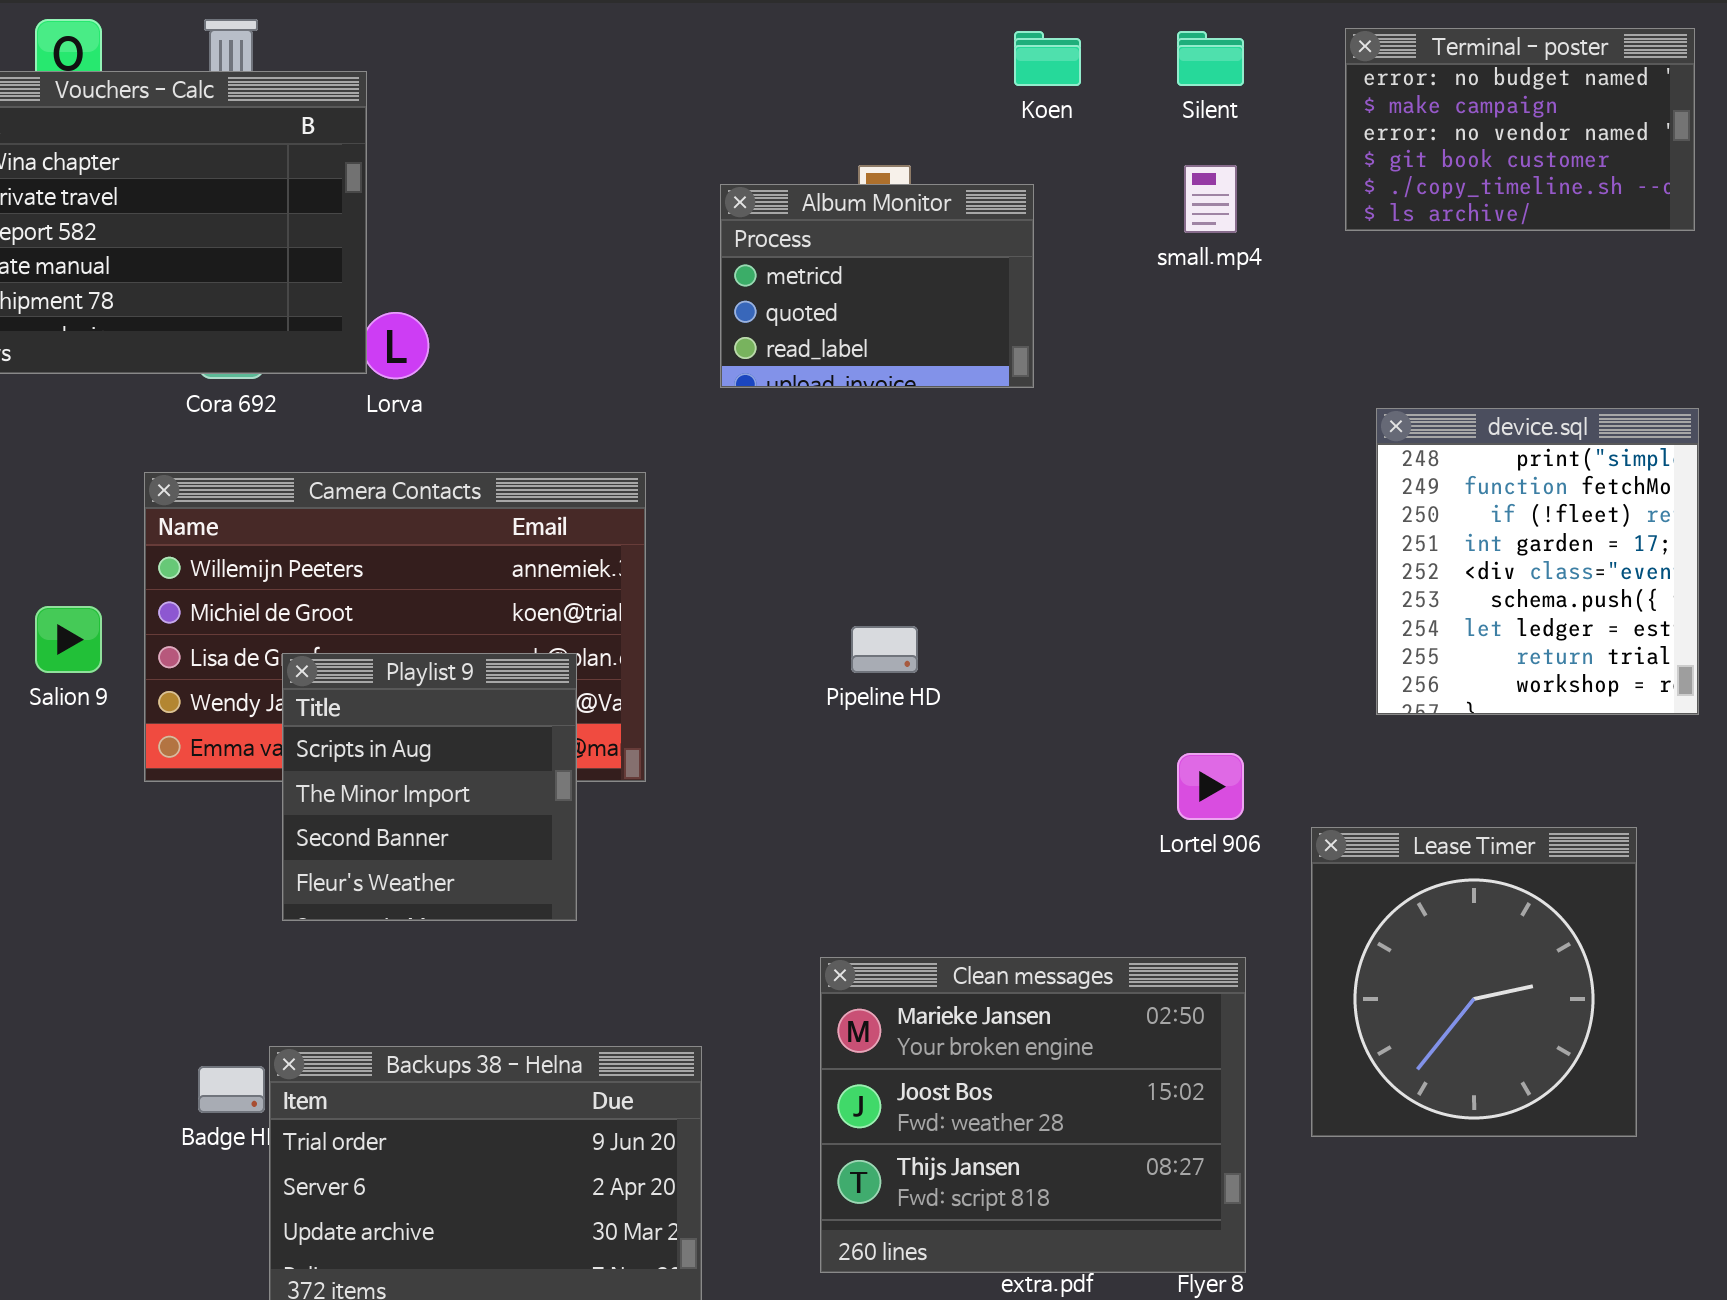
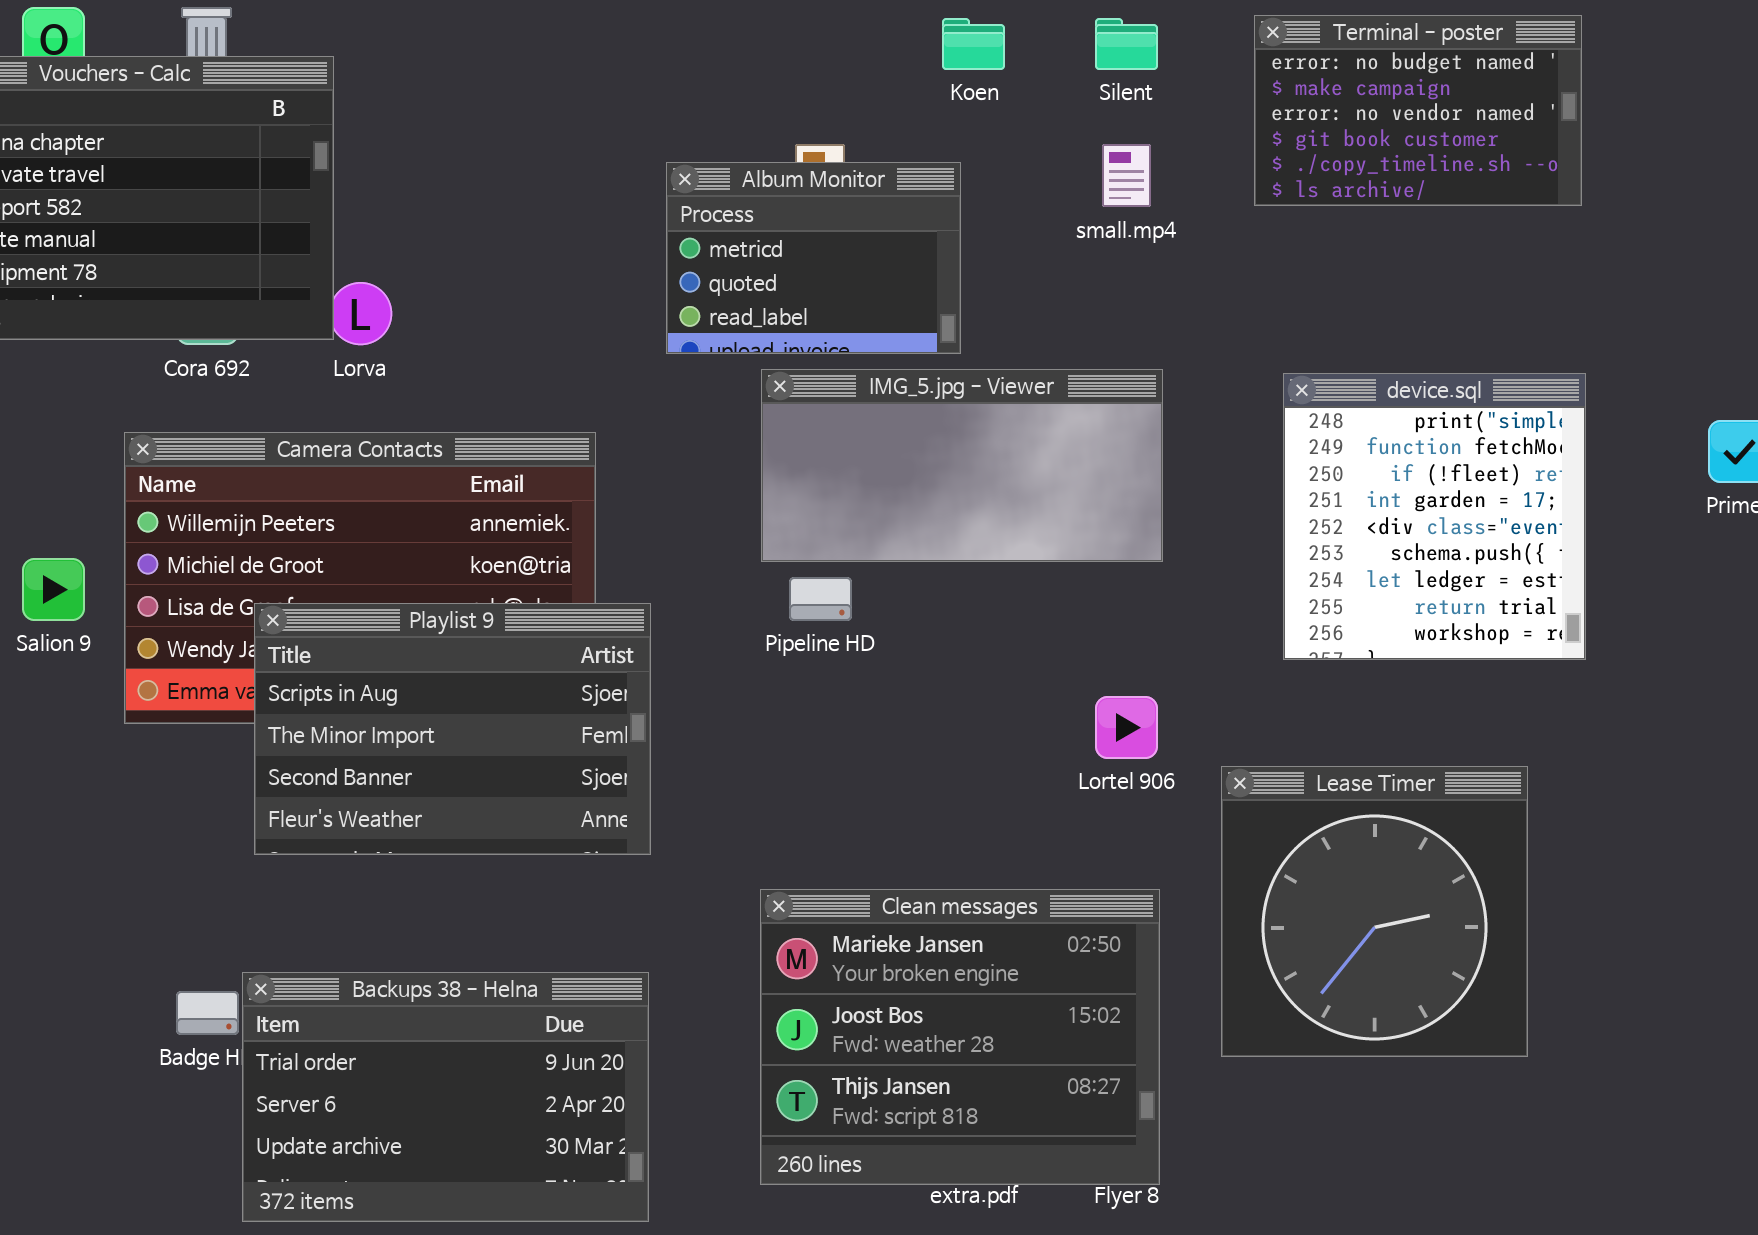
IMG_5.jpg - Viewer: none -> [761,369,1163,562], opened
Playlist 9: [282,653,577,921] -> [254,603,651,855], resized

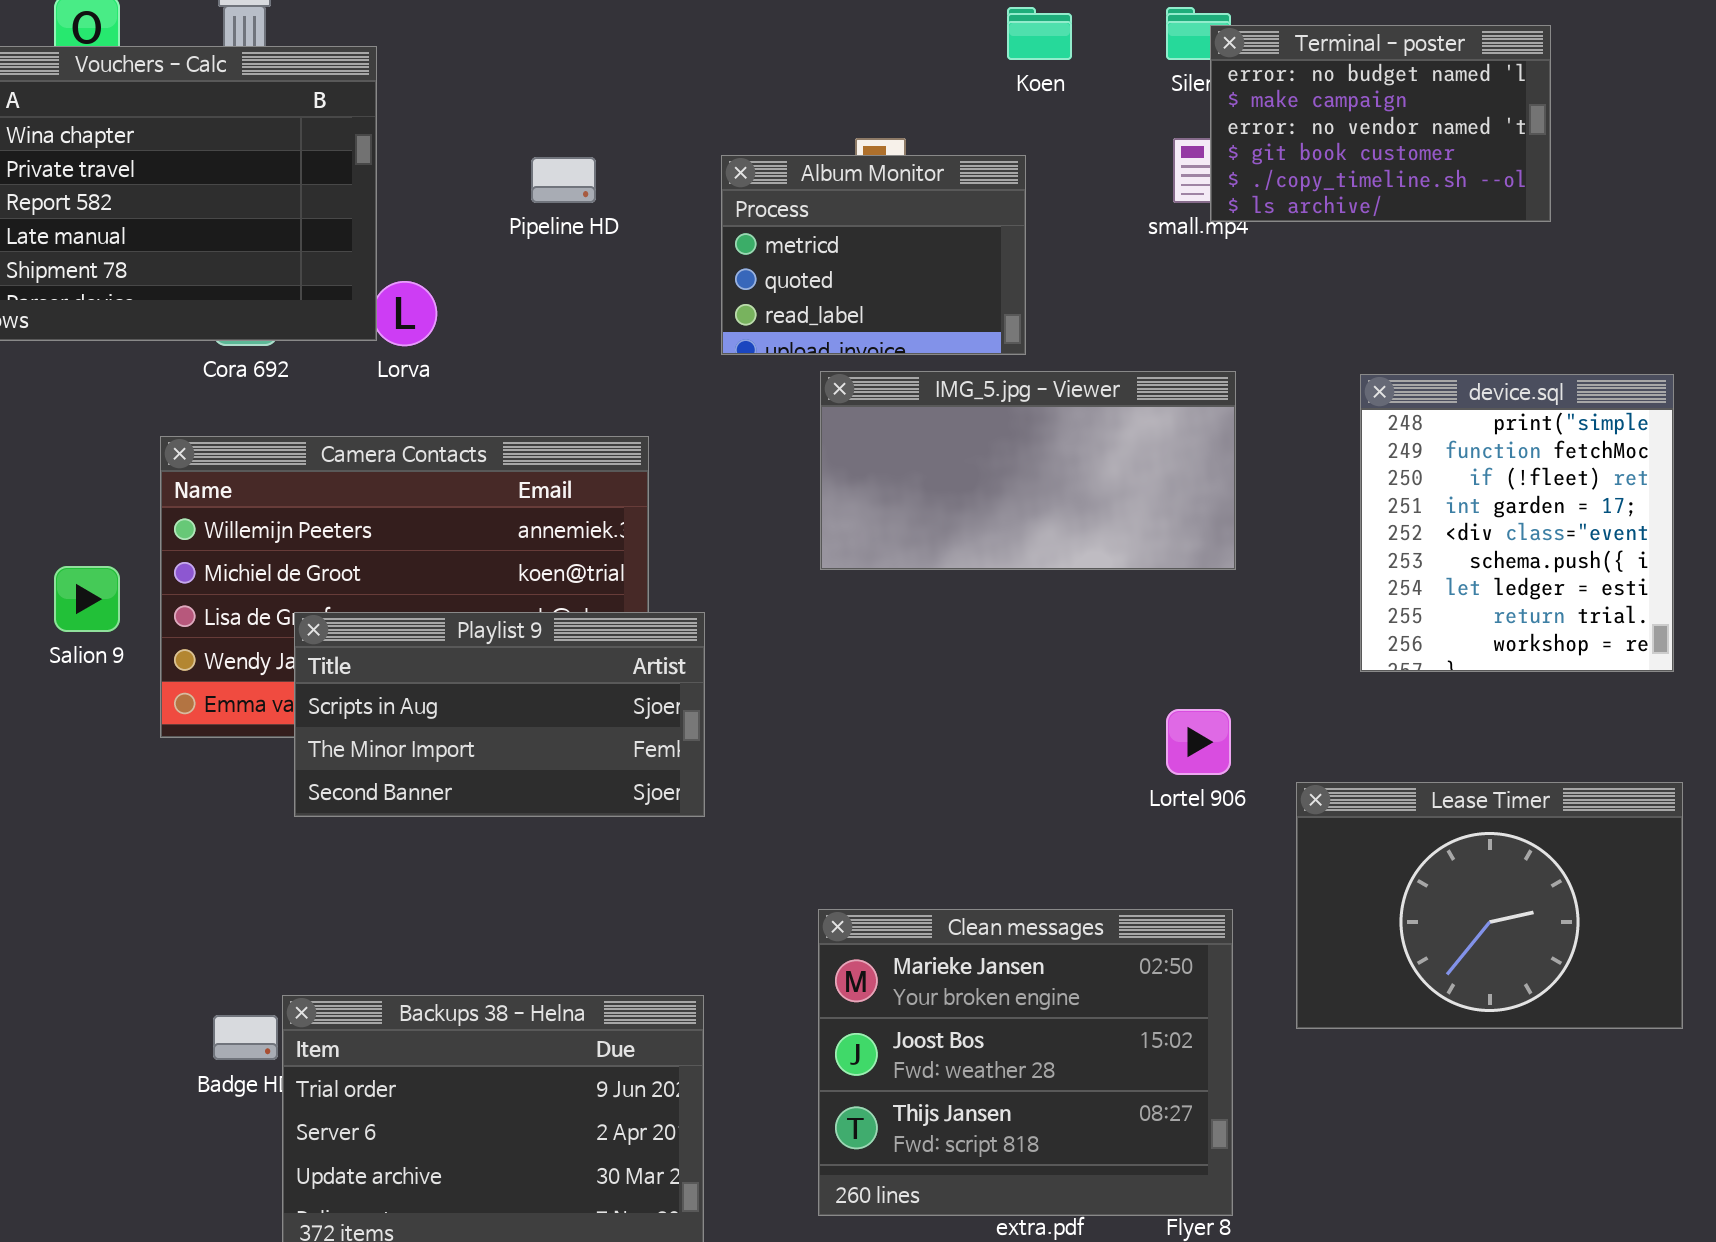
Terminal - poster: [1254,15,1582,206] -> [1210,25,1551,222], moved
Pipeline HD: [789,577,852,621] -> [531,157,596,203], moved
Playlist 9: [254,603,651,855] -> [294,612,705,817], resized
Lease Timer: [1221,766,1528,1057] -> [1296,782,1683,1029], resized

